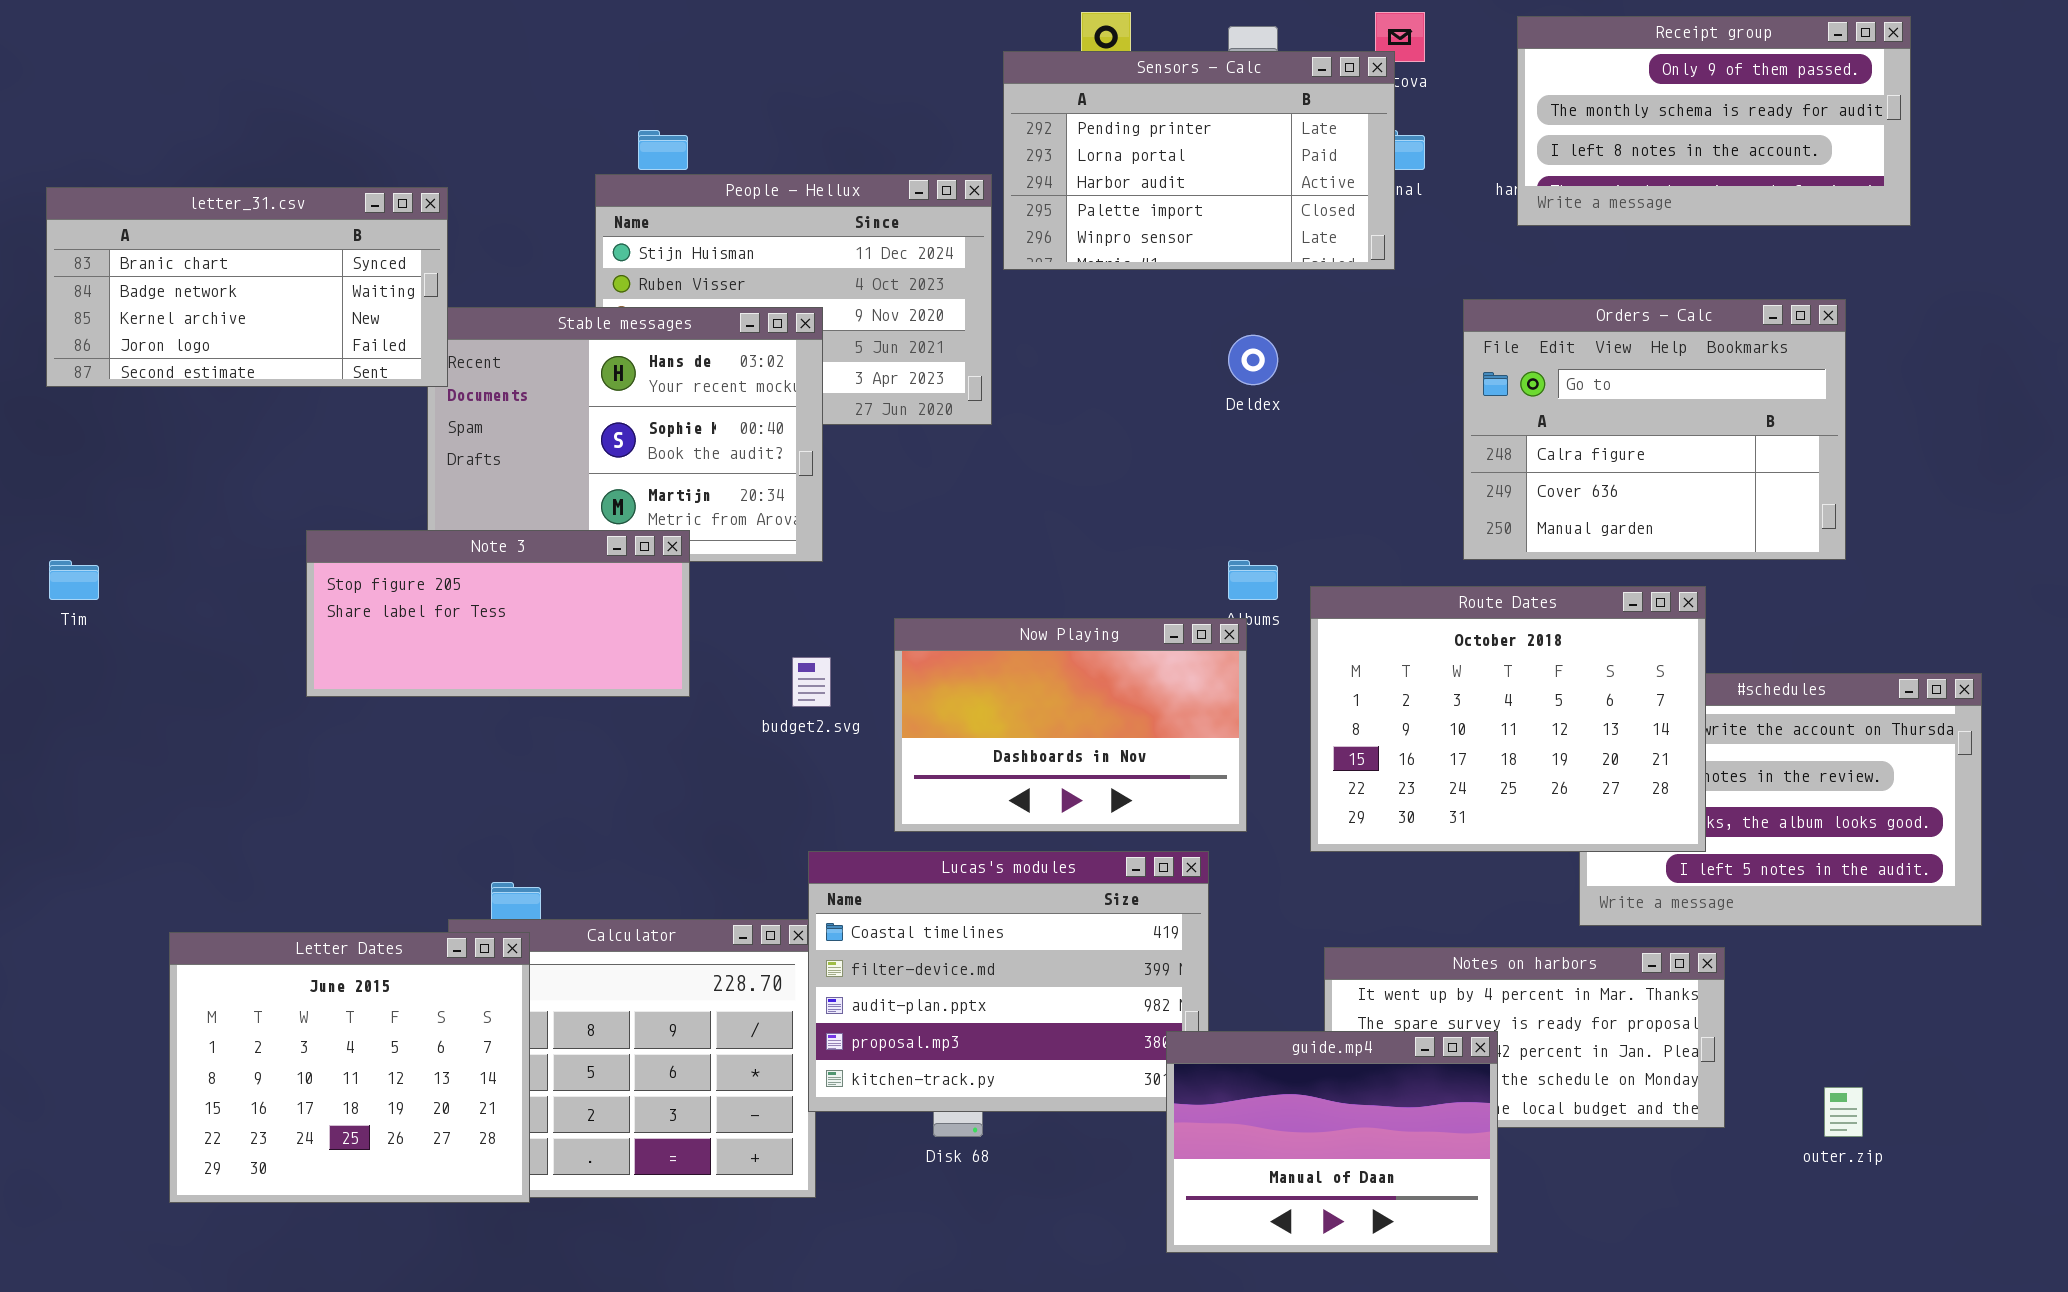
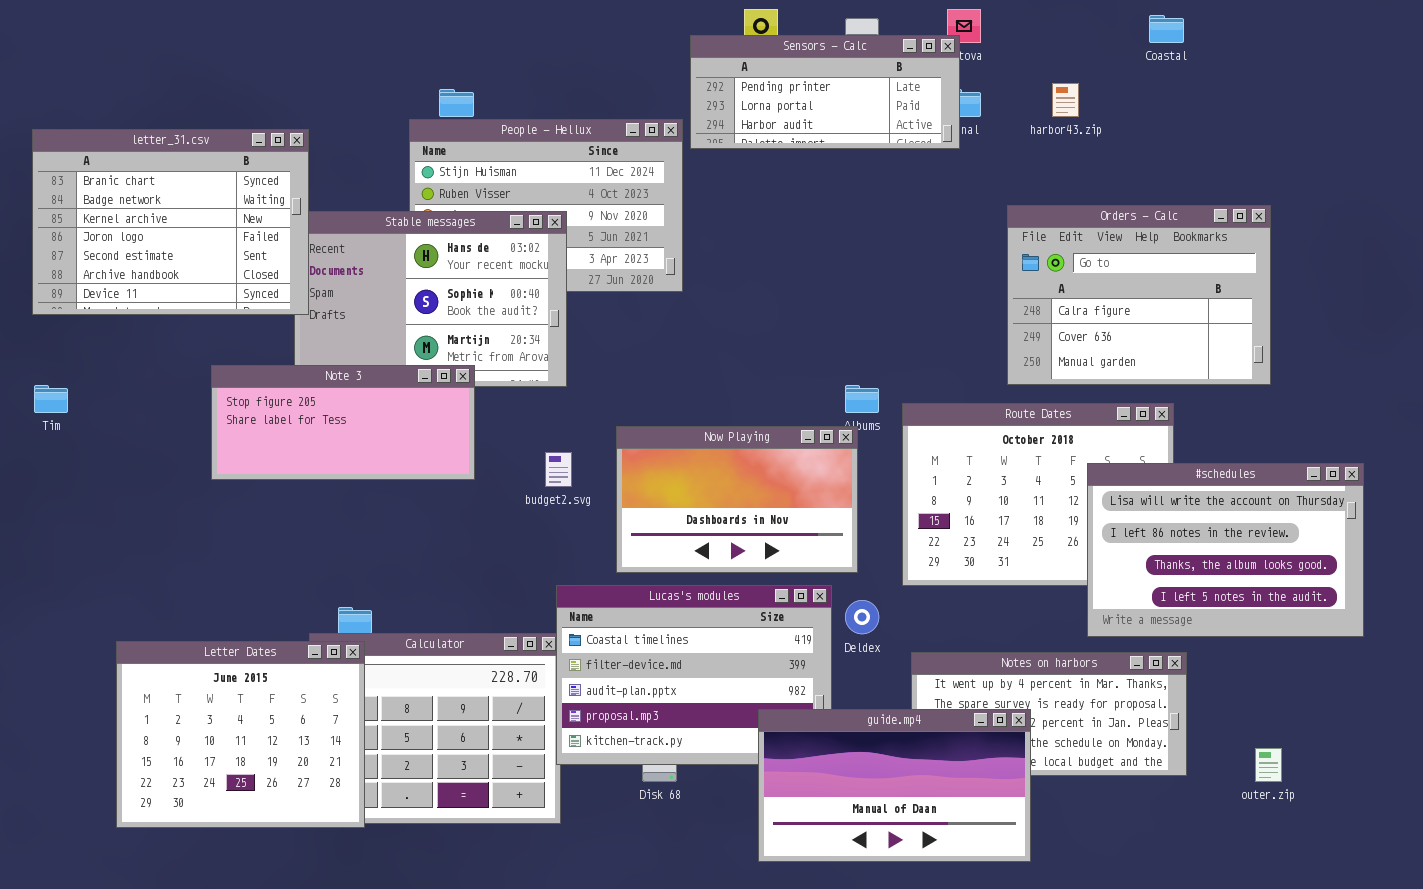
Receipt group: [1517,16,1911,226] -> none, closed
Sensors - Calc: [1003,51,1395,270] -> [690,35,960,149], resized
letter_31.csv: [46,187,448,387] -> [32,129,309,315], resized
Deldex: [1228,335,1278,385] -> [845,600,879,634], moved
#schedules: [1579,673,1982,926] -> [1087,463,1364,637], raised
guide.mp4: [1166,1031,1498,1253] -> [758,709,1031,862], resized

